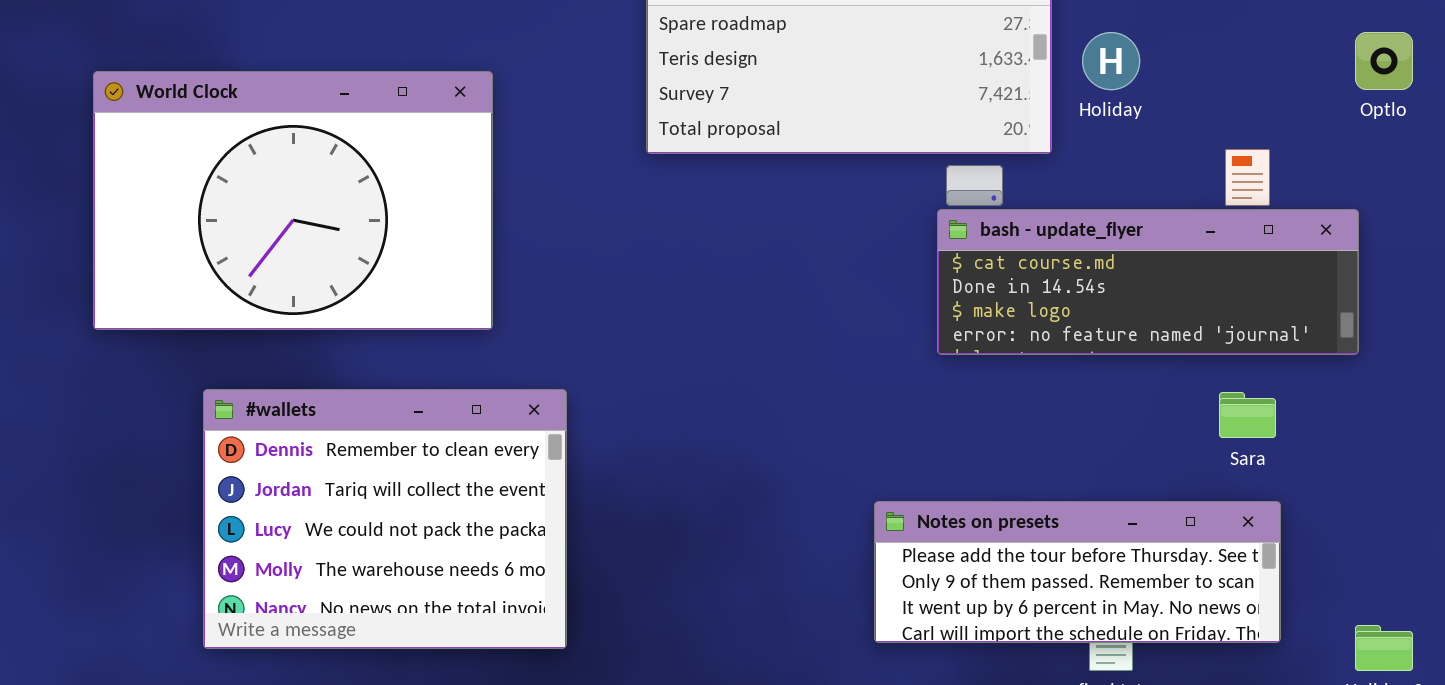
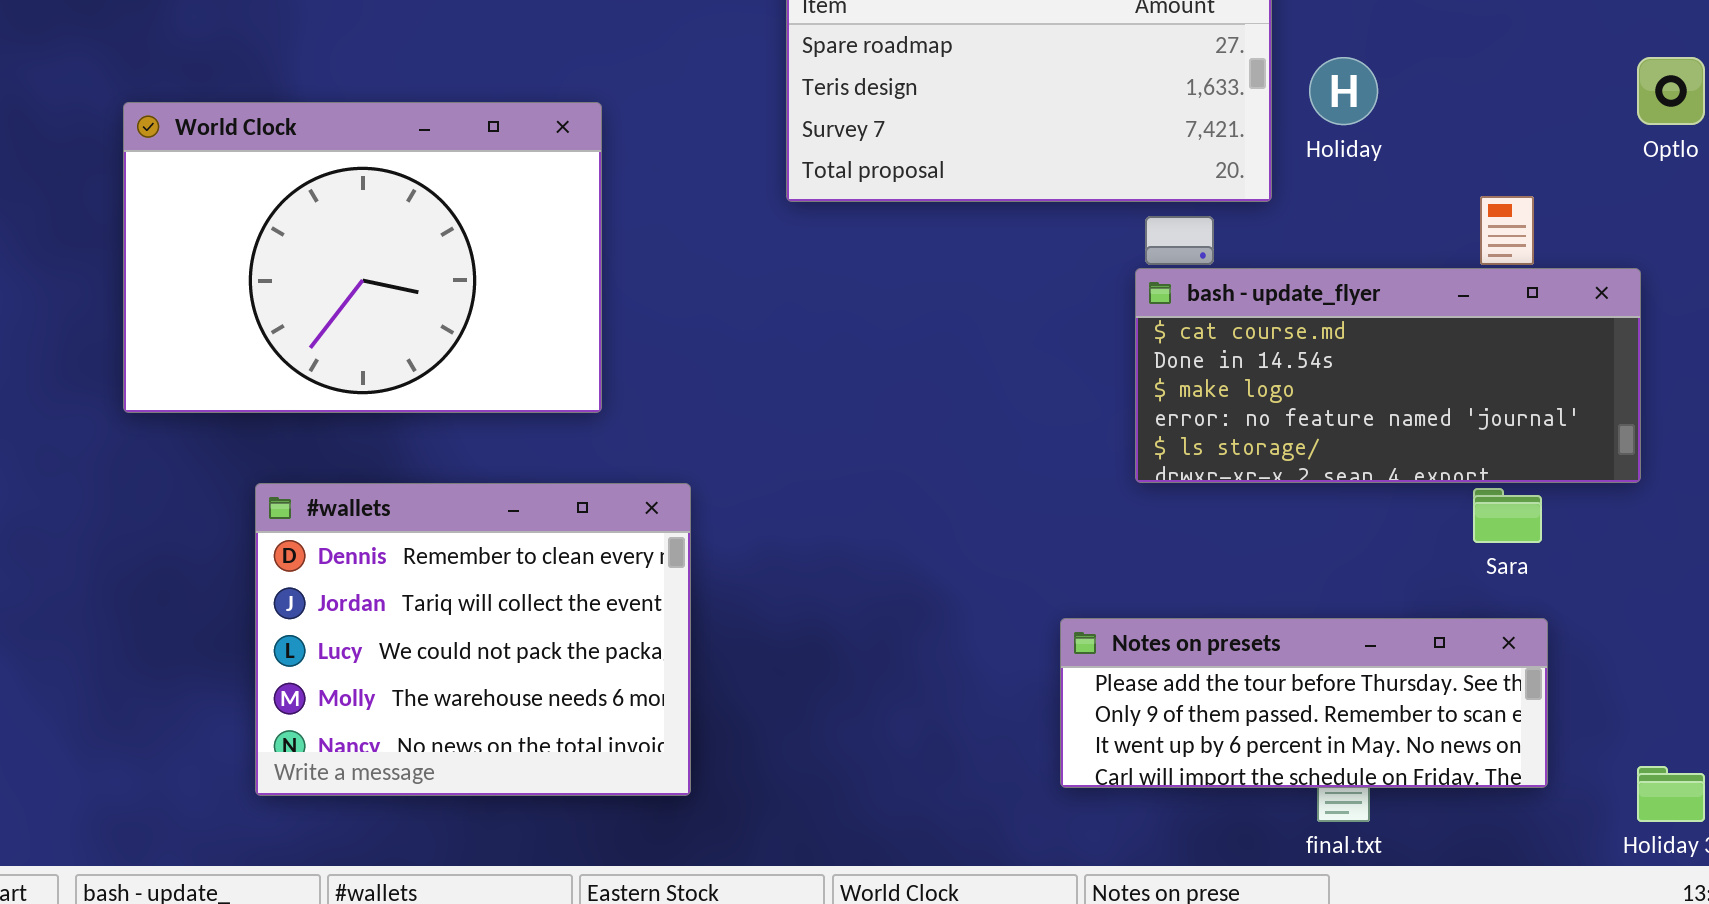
bash - update_flyer: [937,209,1359,355] -> [1135,268,1641,483], resized

